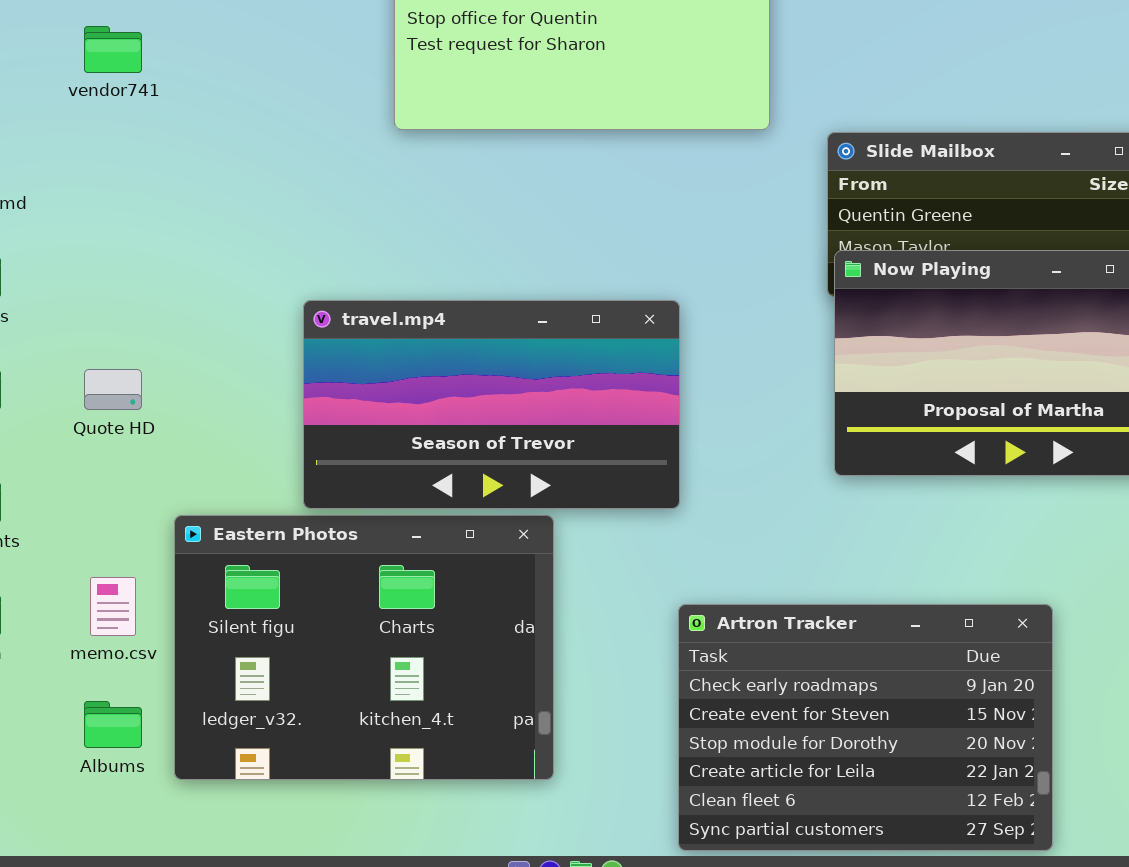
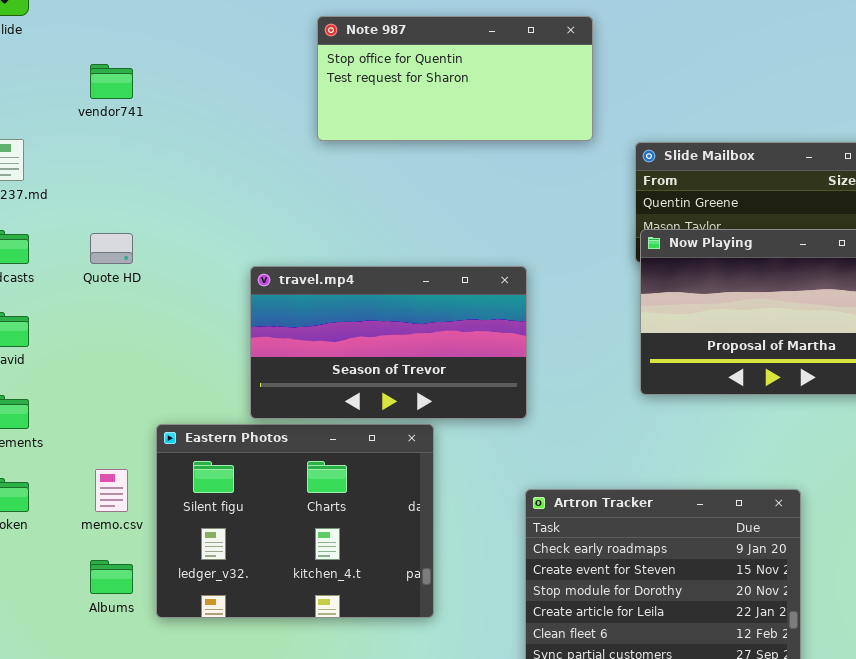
Quote HD: [84,369,142,410] -> [90,233,133,264], moved

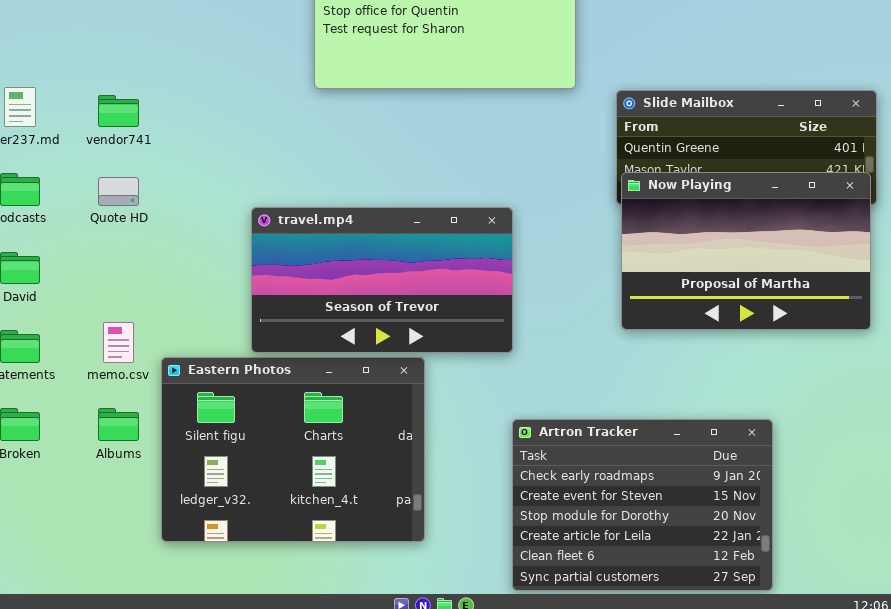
vendor741: [90,64,133,99] -> [98,95,139,127], moved
memo.csv: [95,469,128,512] -> [103,322,134,363], moved
Albums: [90,560,133,594] -> [98,408,139,441], moved

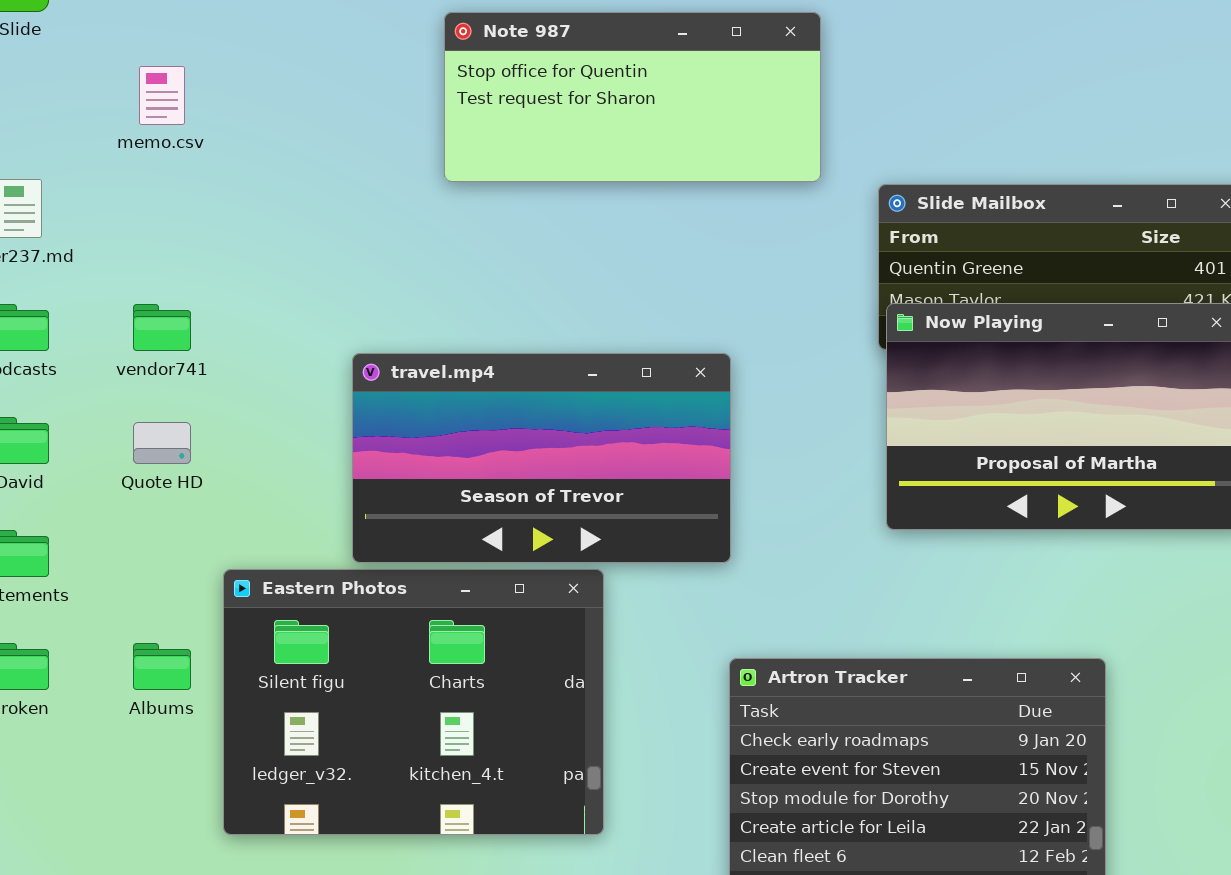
vendor741: [98,95,139,127] -> [133,304,191,351], moved
Quote HD: [98,177,139,206] -> [133,422,191,464], moved
memo.csv: [103,322,134,363] -> [139,66,185,125], moved

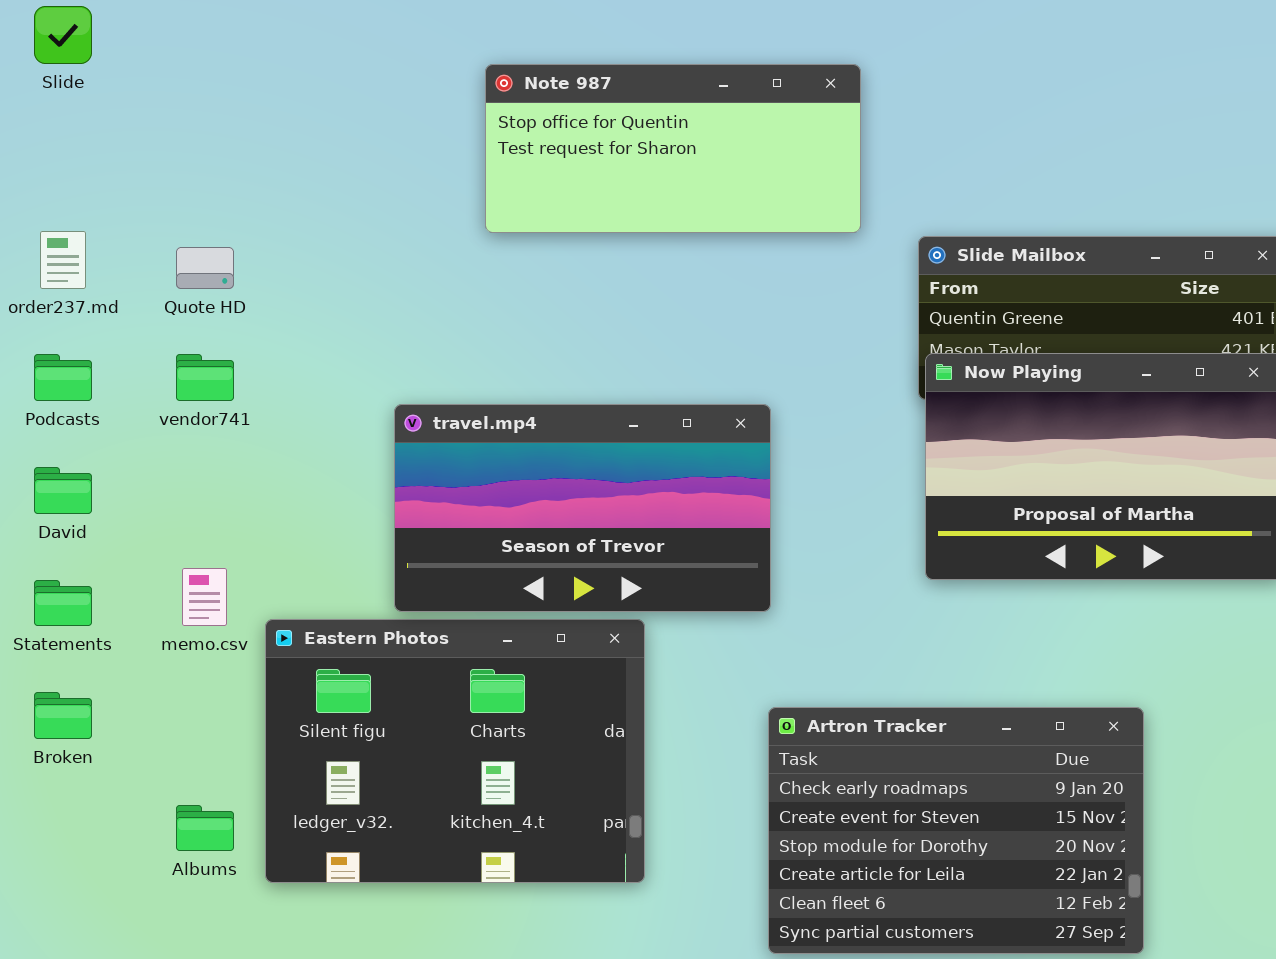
memo.csv: [139,66,185,125] -> [182,568,227,626], moved
Quote HD: [133,422,191,464] -> [176,247,234,289], moved
Albums: [133,643,191,690] -> [176,805,234,851], moved

